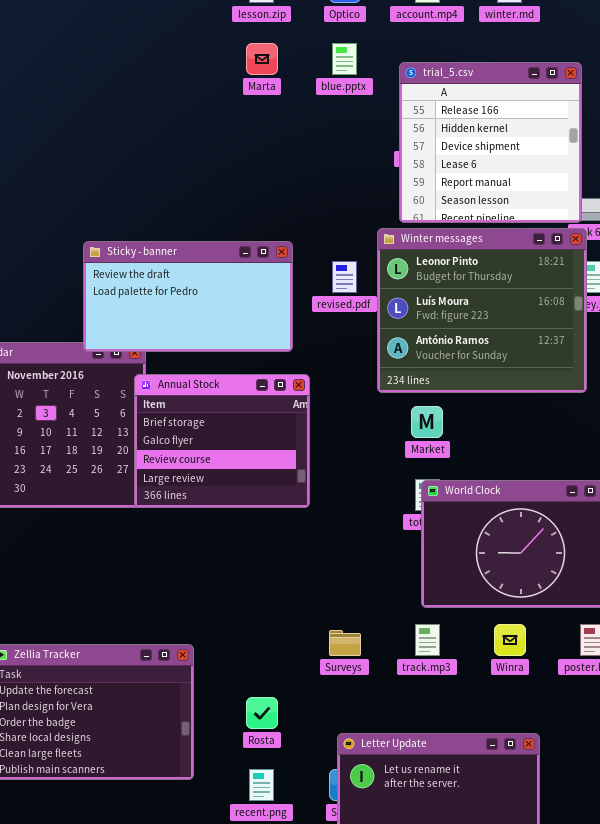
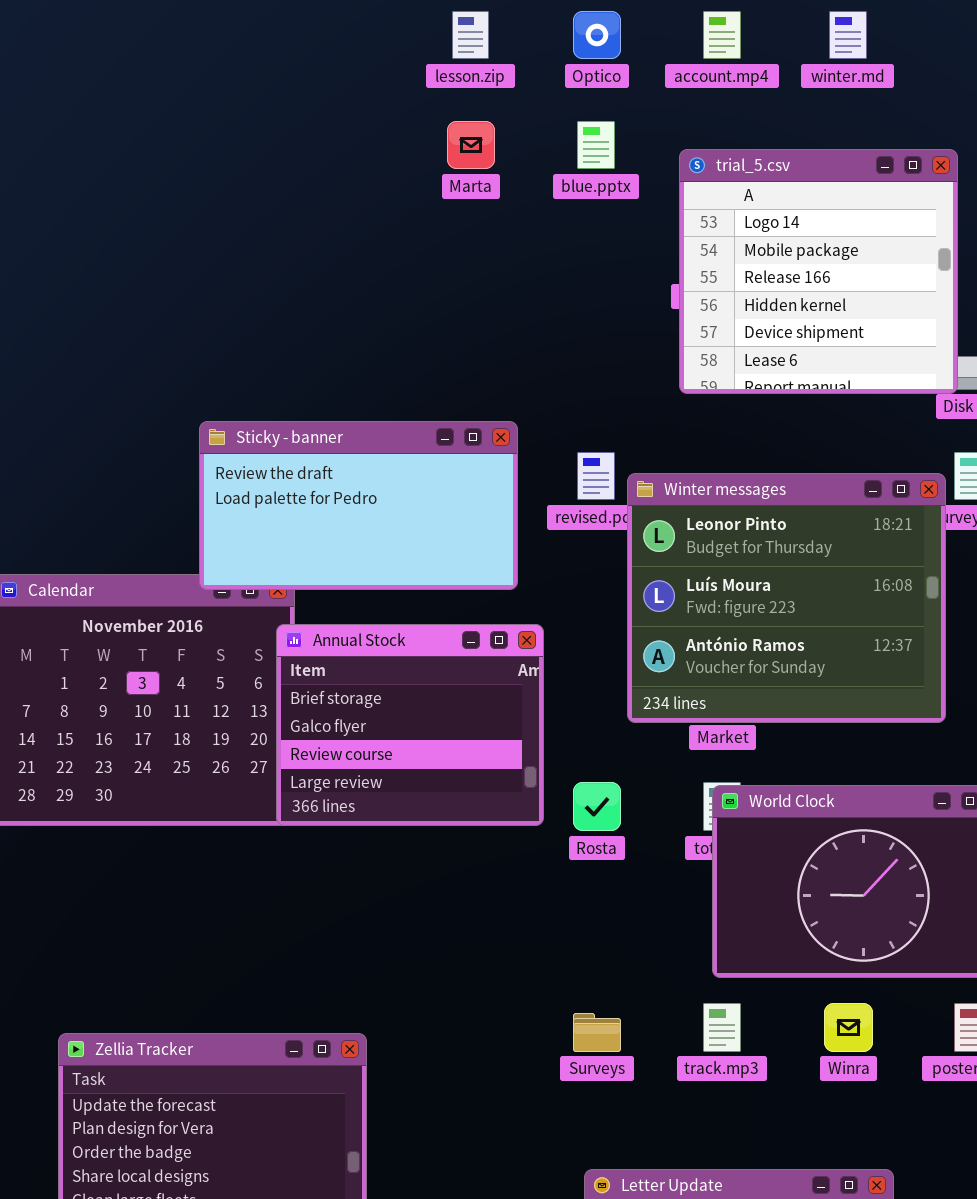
trial_5.csv: [399,62,582,223] -> [679,149,958,394], scrolled up 2 rows
Winter messages: [377,228,587,393] -> [627,473,946,723], moved
Rosta: [246,697,278,729] -> [573,782,621,831], moved

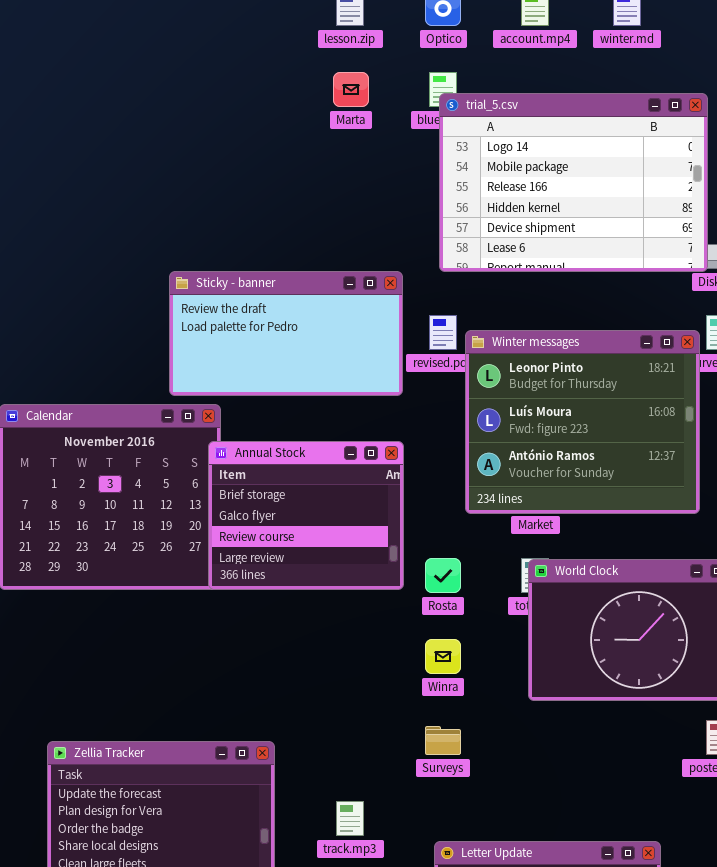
trial_5.csv: [679,149,958,394] -> [439,93,708,272], resized
Sticky - banner: [199,421,518,590] -> [169,271,403,396], moved
track.mp3: [703,1003,741,1052] -> [336,801,364,836], moved
Winra: [824,1003,873,1052] -> [425,639,461,674], moved

